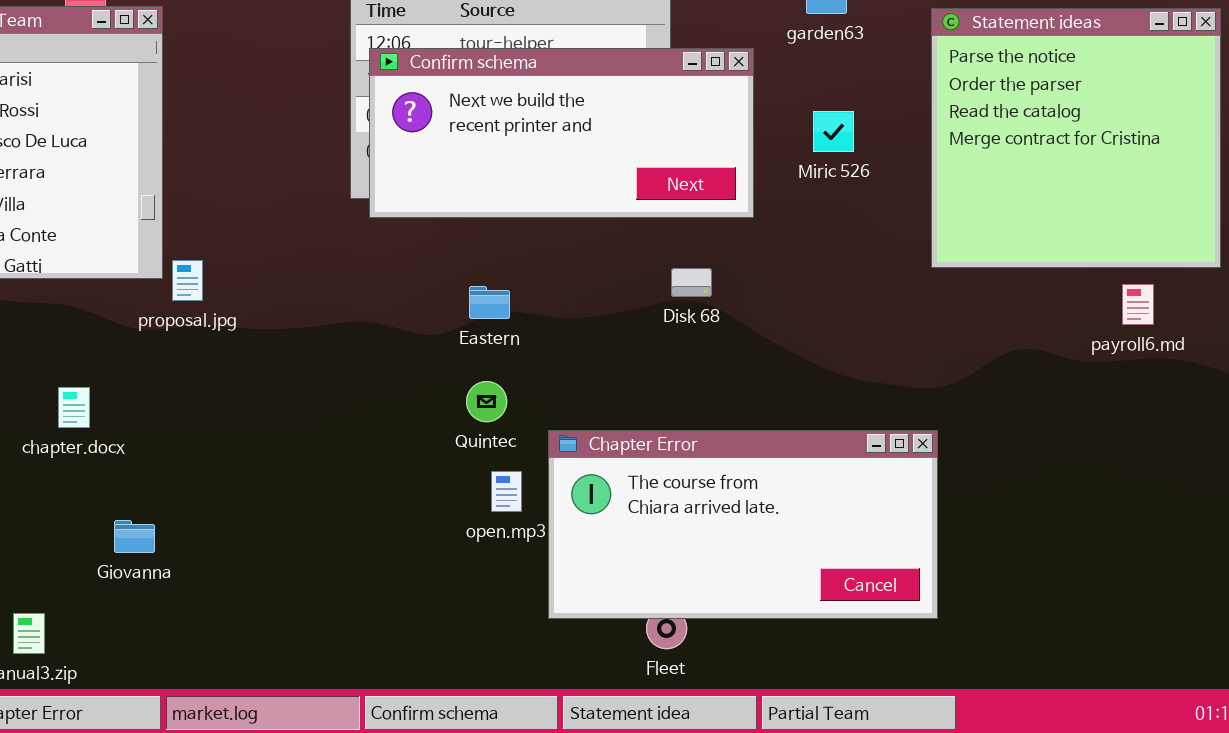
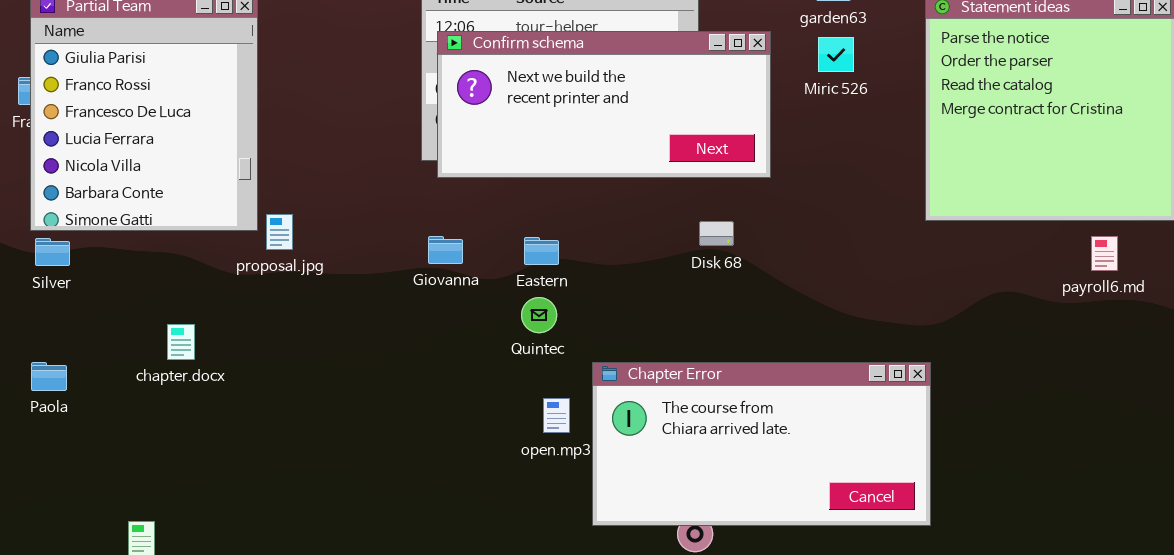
Miric 526: [813,111,854,152] -> [818,37,854,72], moved
Quintec: [466,381,507,422] -> [521,297,557,333], moved
Giovanna: [114,520,155,553] -> [428,236,463,264], moved

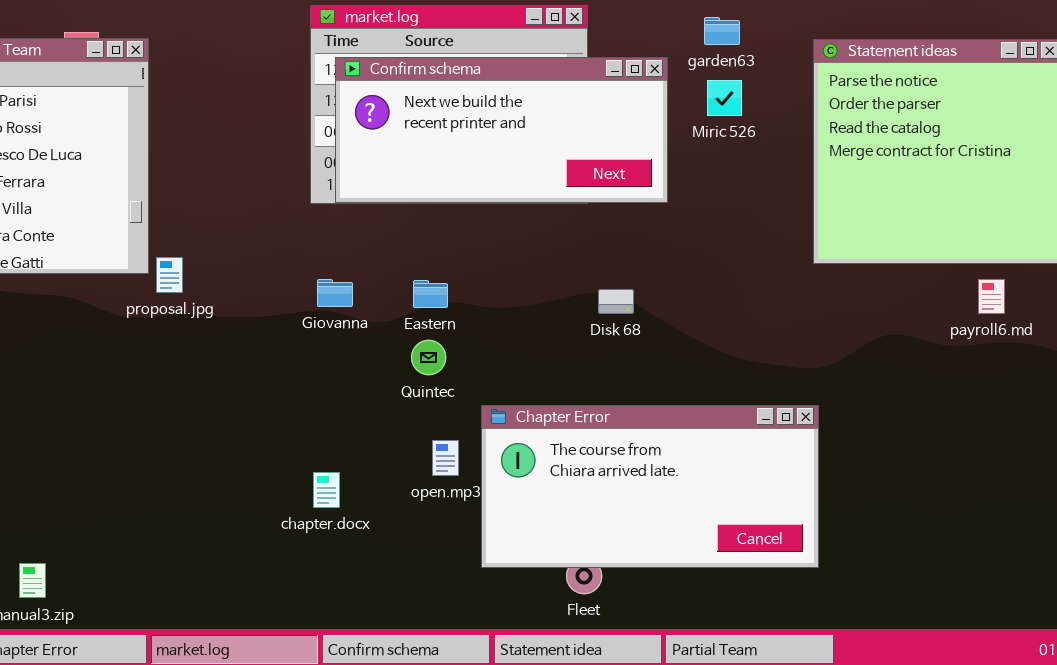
Confirm schema: [437,31,771,178] -> [335,57,668,203], moved
Disk 68: [699,221,734,246] -> [598,289,634,314], moved
chapter.docx: [167,324,195,360] -> [313,472,340,508], moved

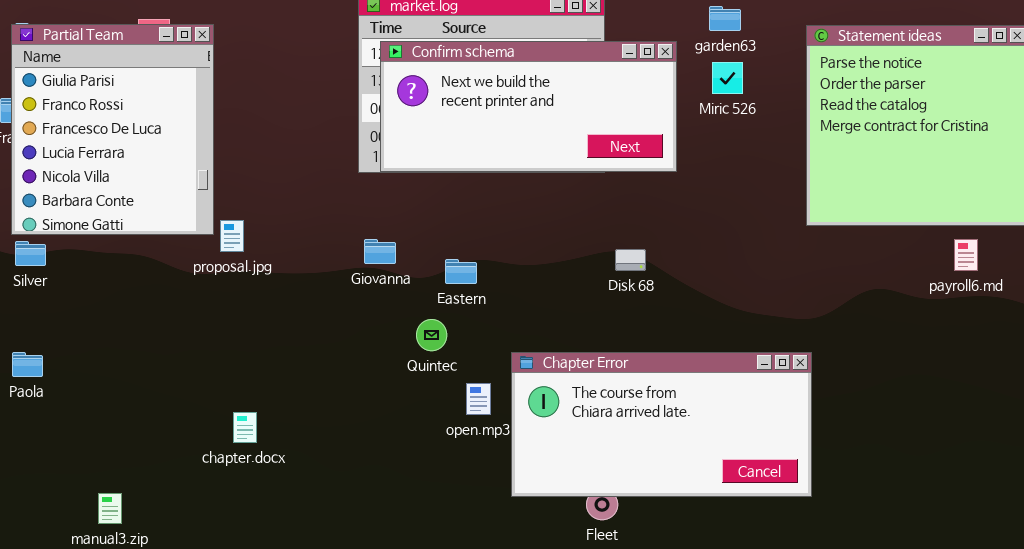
Eastern: [413,280,448,308] -> [445,259,477,284], moved
Quintec: [411,340,446,375] -> [416,319,447,351], moved
chapter.docx: [313,472,340,508] -> [233,412,257,443], moved

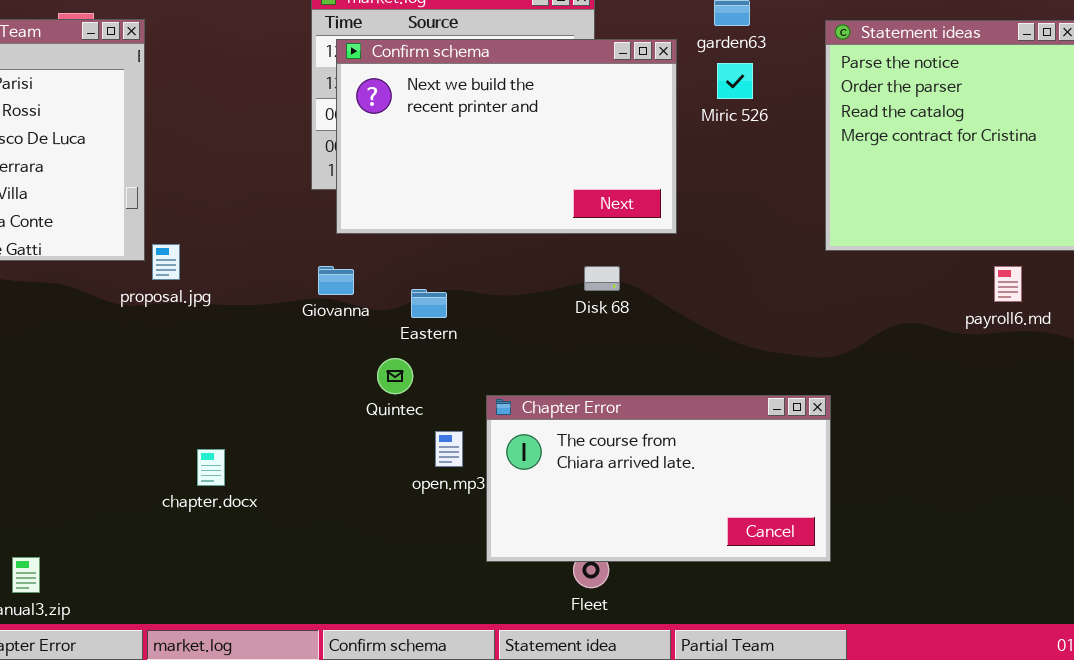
Confirm schema: [380,41,677,172] -> [336,39,677,234], resized
Disk 68: [615,249,646,271] -> [584,266,620,291], moved
chapter.docx: [233,412,257,443] -> [197,449,225,486], moved

